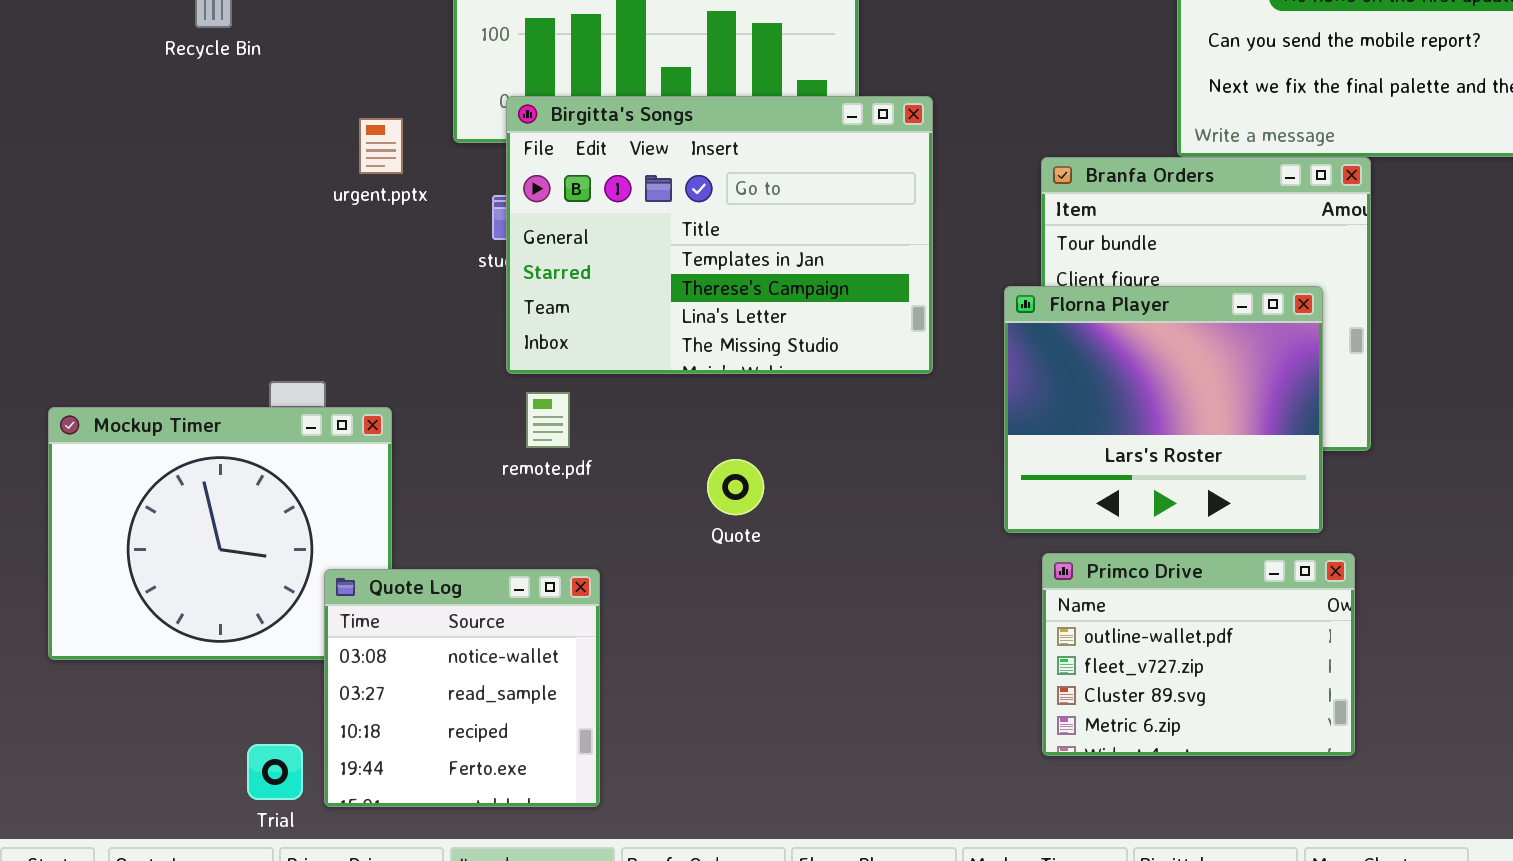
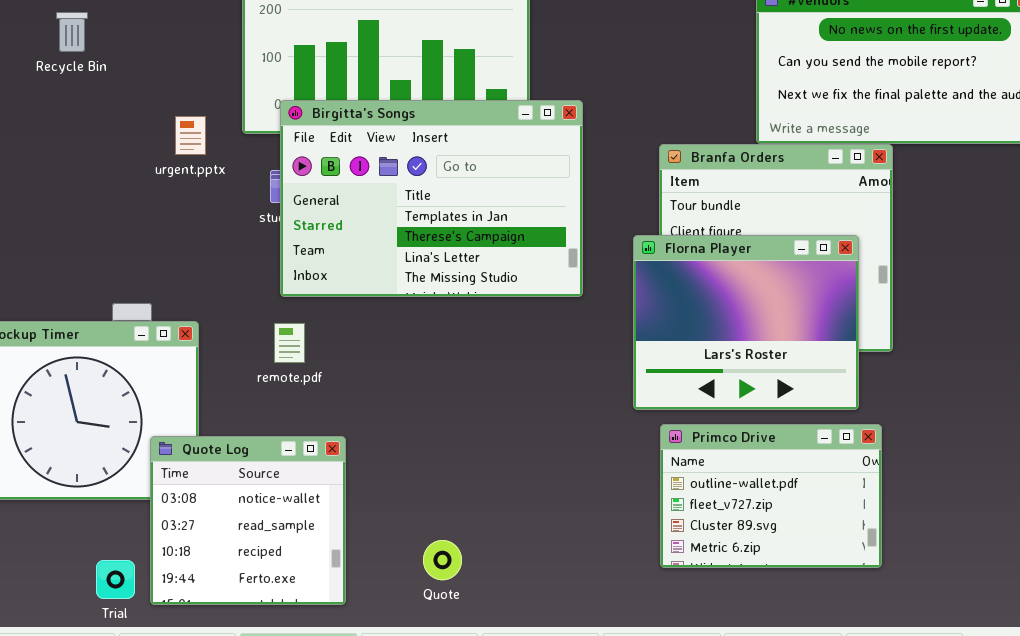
remote.pdf: [526,392,570,448] -> [274,323,305,363], moved
Quote: [707,459,764,515] -> [423,540,462,580], moved

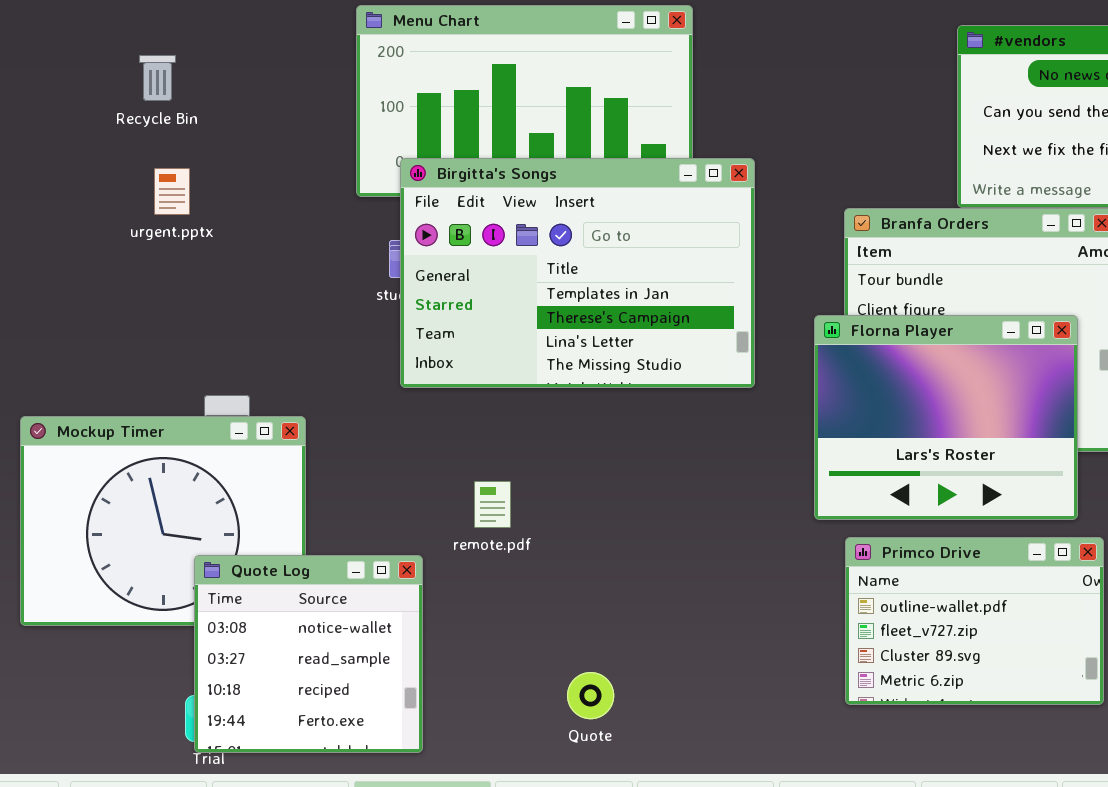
urgent.pptx: [175,116,206,155] -> [154,168,190,215], moved
remote.pdf: [274,323,305,363] -> [474,481,511,528], moved
Quote Log: [150,436,346,605] -> [194,555,423,753], moved

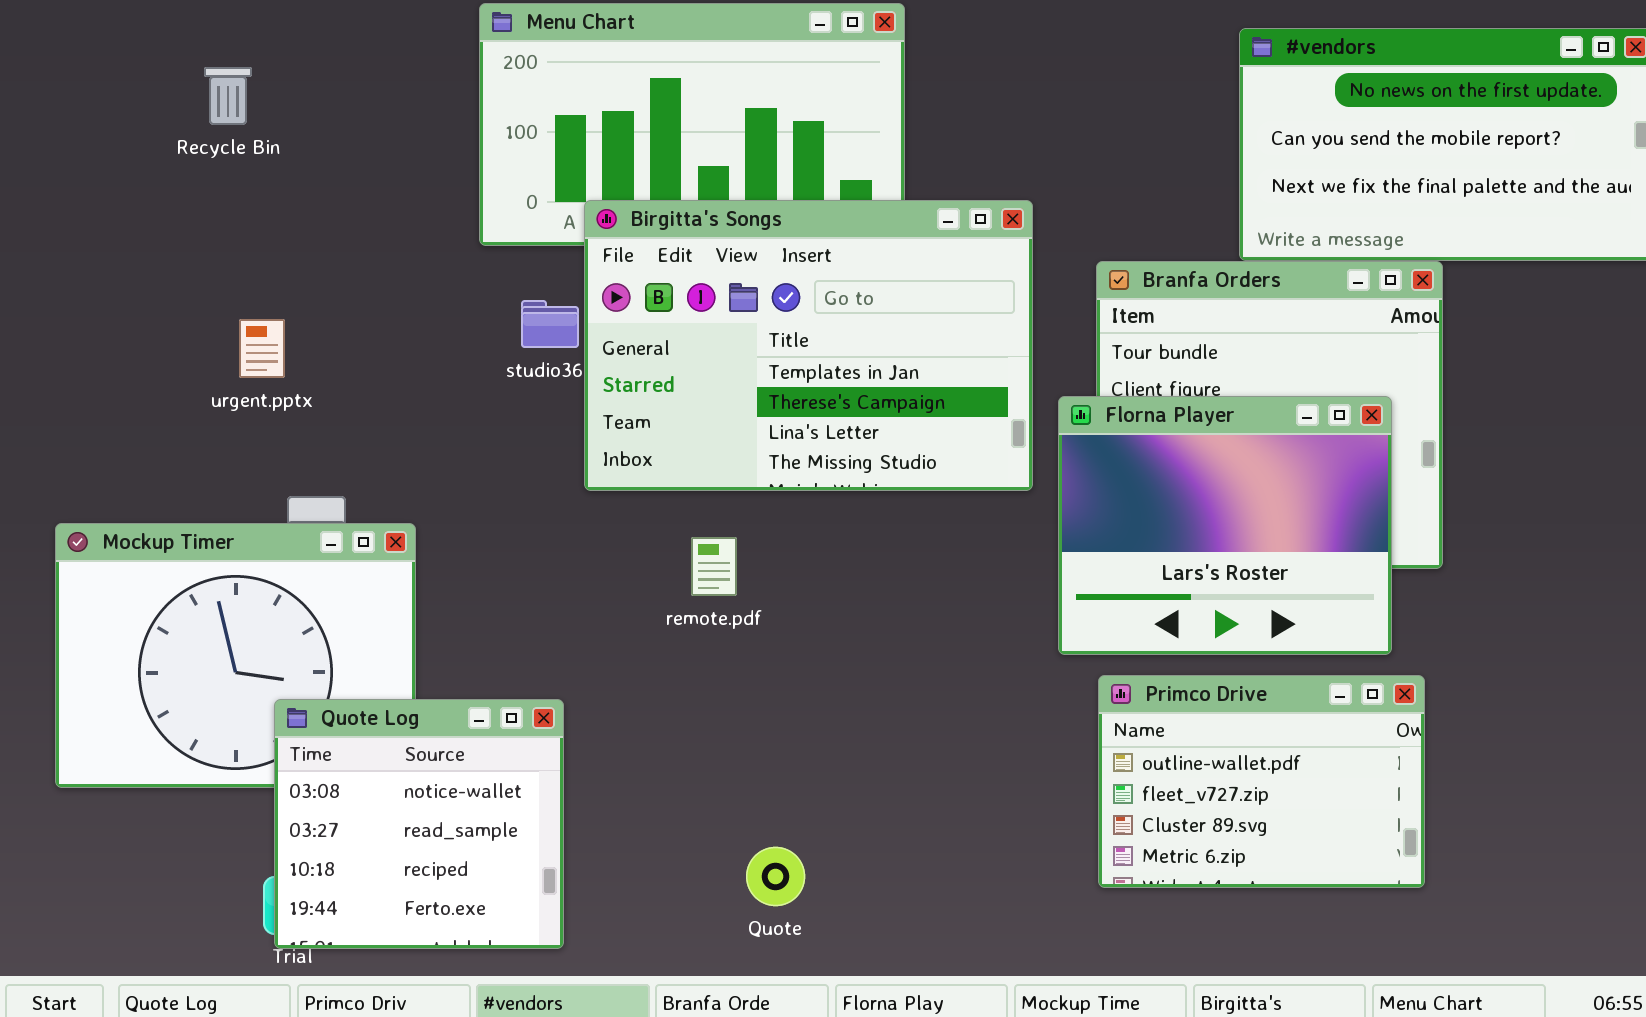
Birgitta's Songs: [400,158,755,388] -> [584,200,1033,491], moved
urgent.pptx: [154,168,190,215] -> [239,319,285,378], moved
remote.pdf: [474,481,511,528] -> [691,537,737,596], moved

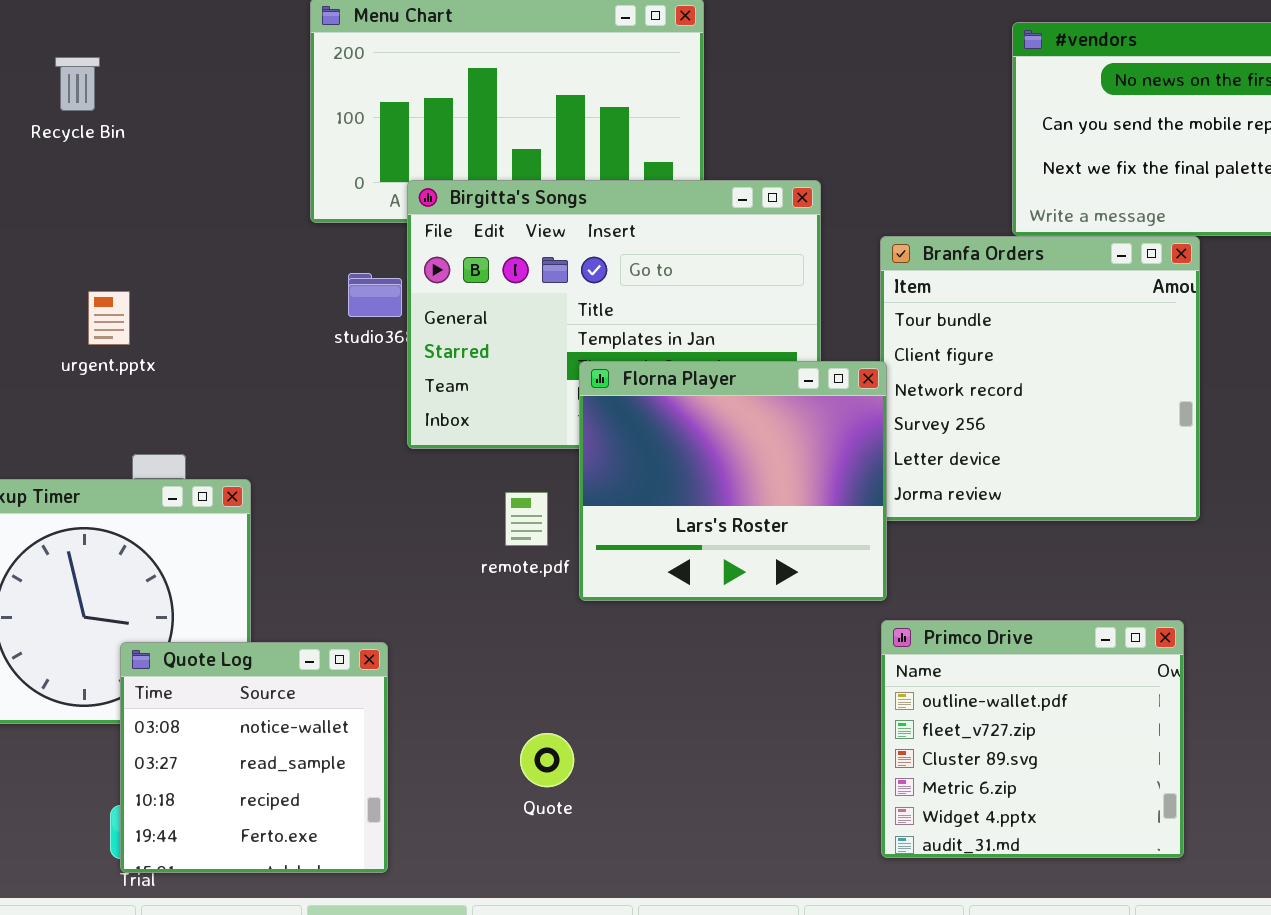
Florna Player: [1058,396,1392,655] -> [579,361,887,601], moved
Primco Drive: [1098,675,1425,888] -> [881,620,1184,858], resized
Quote: [746,847,805,906] -> [520,733,574,787], moved

